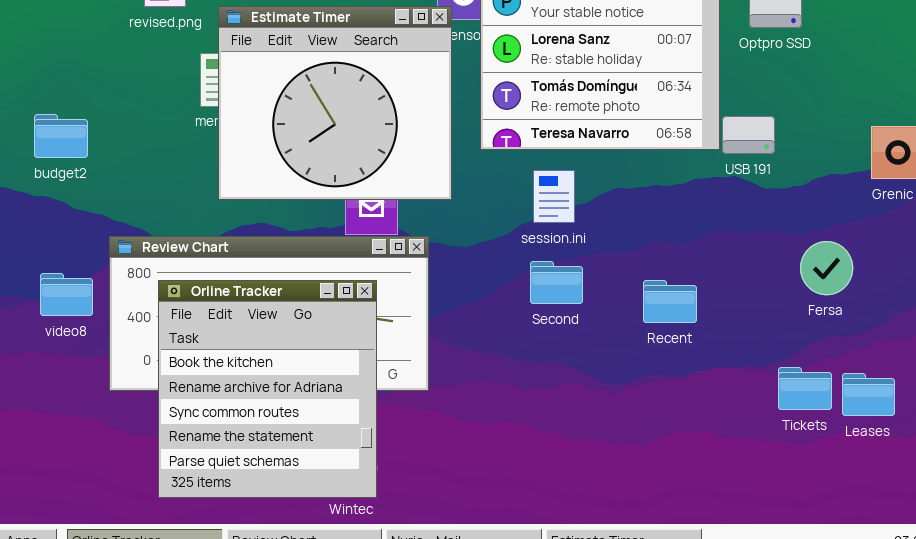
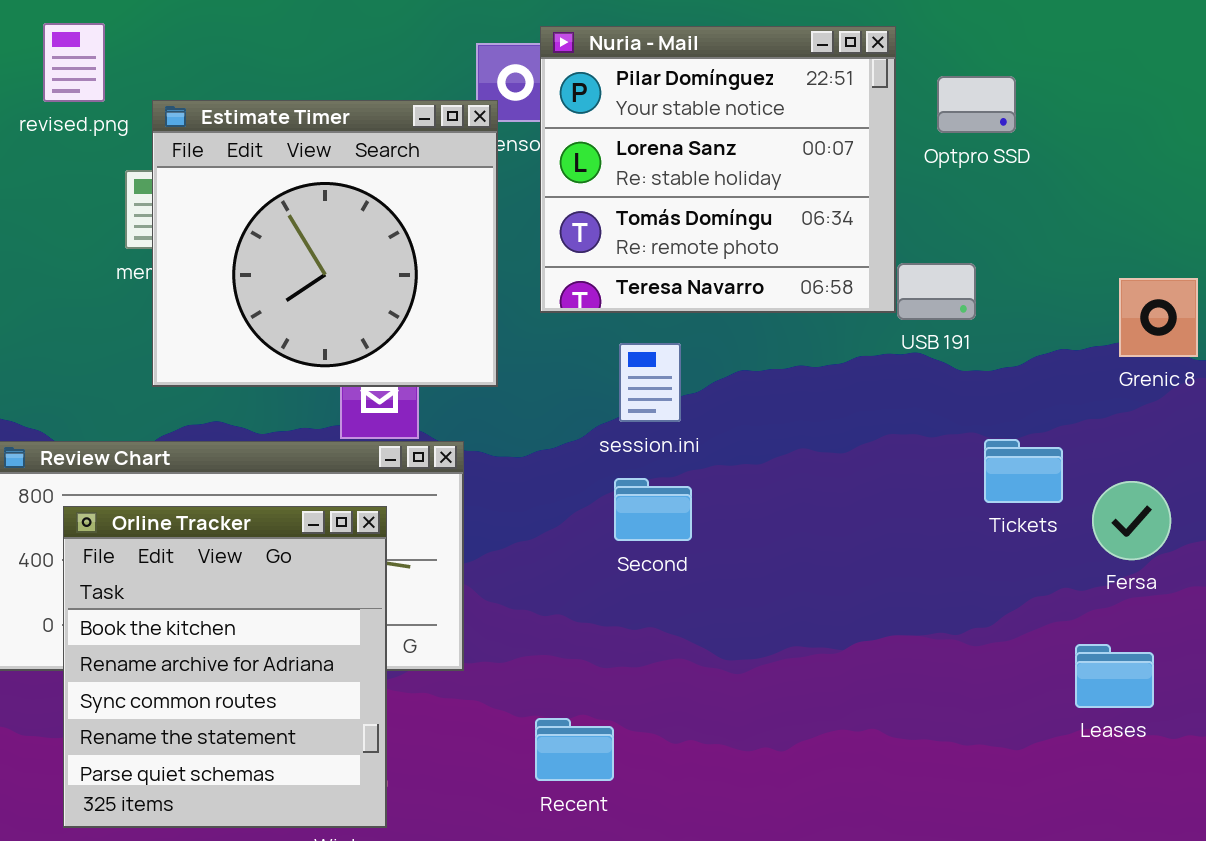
Fersa: [800,241,853,295] -> [1092,481,1171,560], moved
Recent: [643,280,697,323] -> [535,718,614,781], moved
Tickets: [778,367,832,410] -> [984,439,1063,503], moved

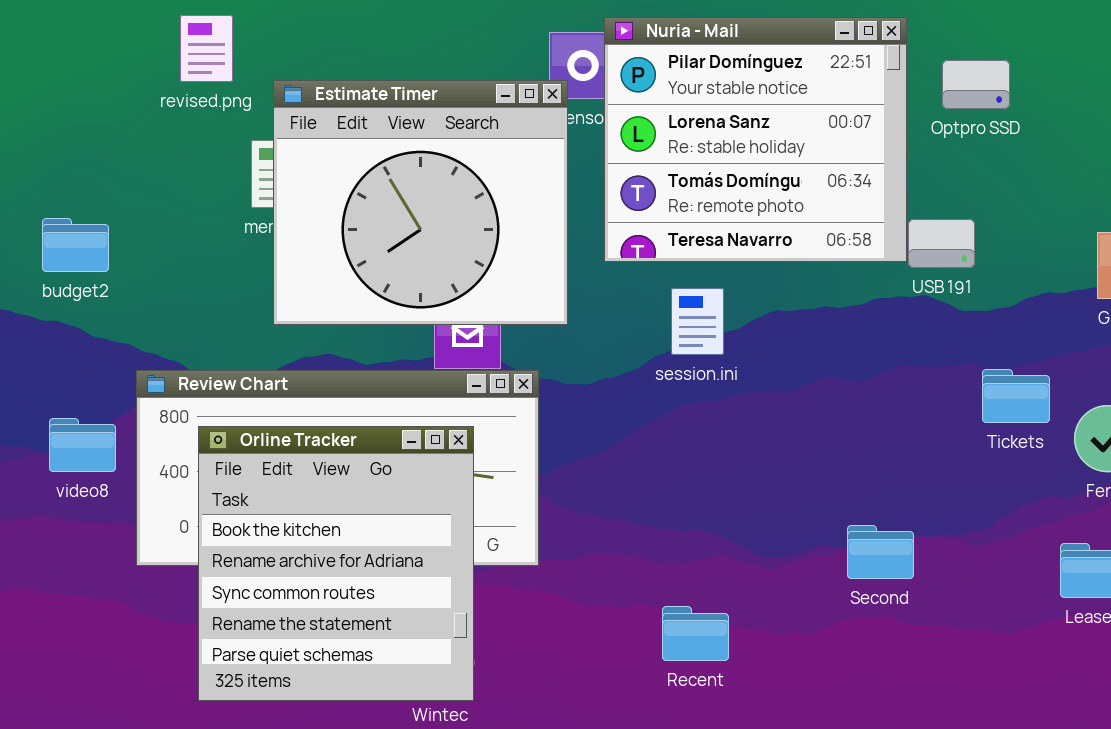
Second: [614,478,692,541] -> [847,525,914,579], moved
Recent: [535,718,614,781] -> [662,606,729,661], moved

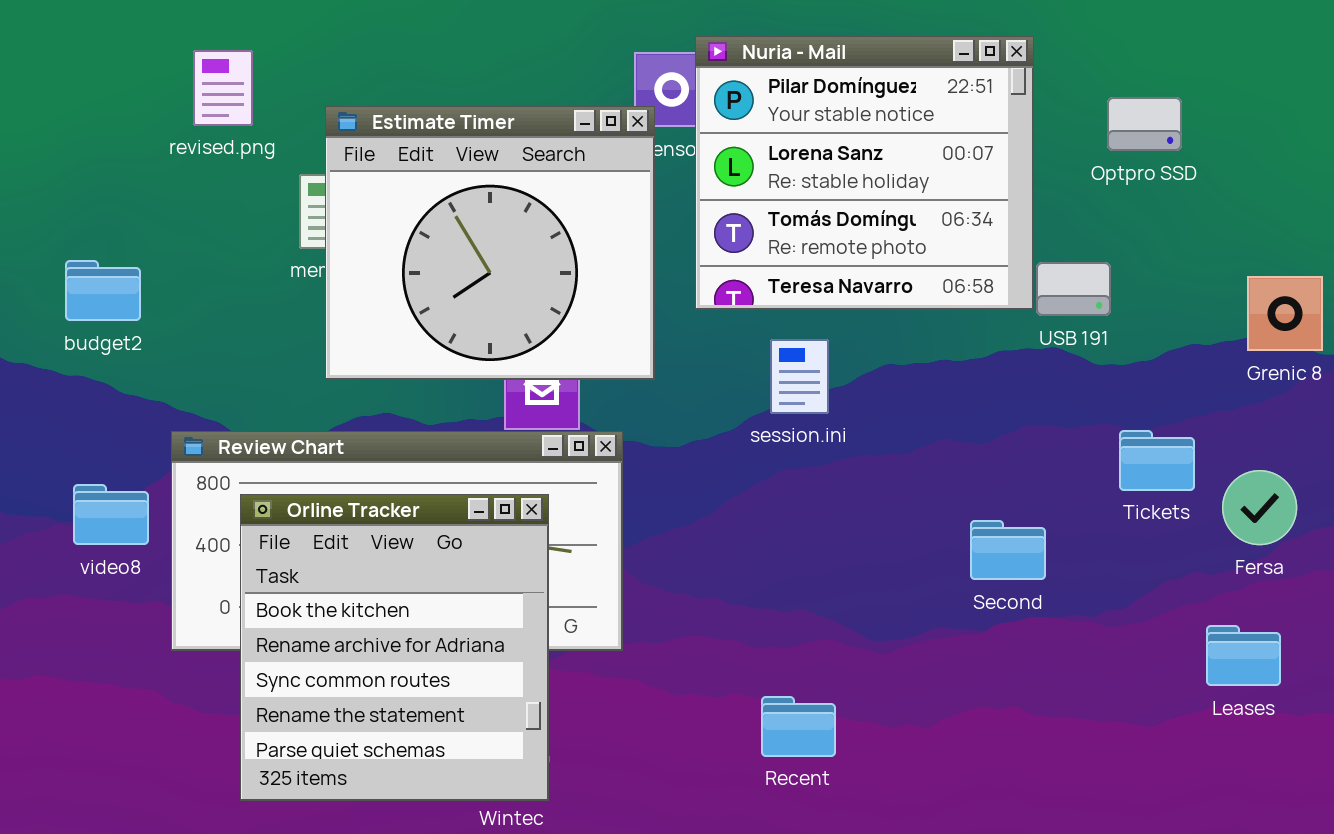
revised.png: [180,15,233,82] -> [193,50,253,126], moved
Optpro SSD: [942,60,1010,109] -> [1107,97,1182,151], moved
Second: [847,525,914,579] -> [970,520,1046,580], moved

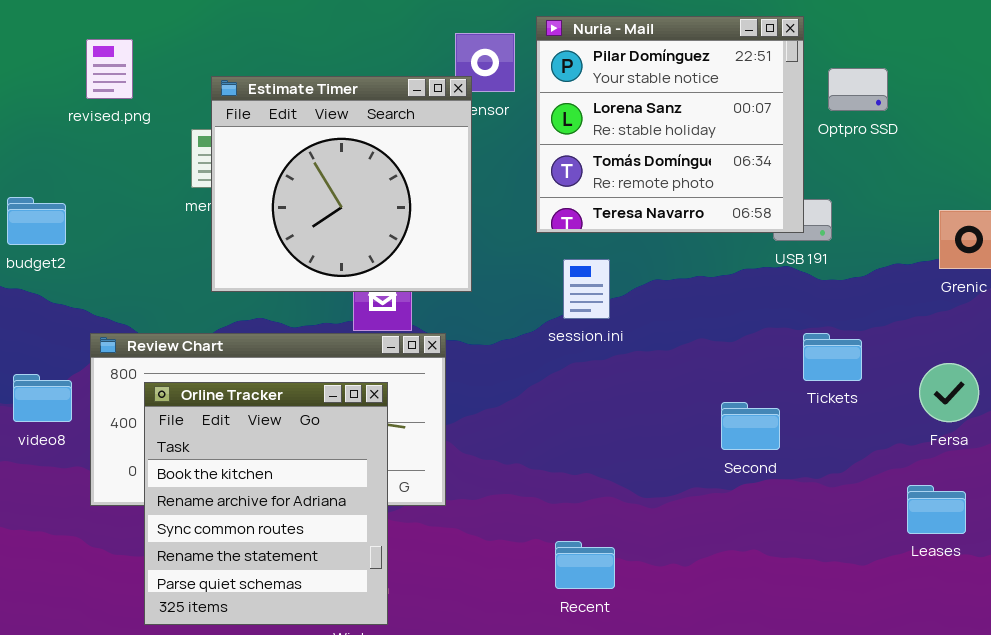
Nuria - Mail: [695,36,1034,310] -> [536,16,804,233], moved
revised.png: [193,50,253,126] -> [86,39,133,99], moved
Tickets: [1119,430,1195,491] -> [803,333,862,381], moved

